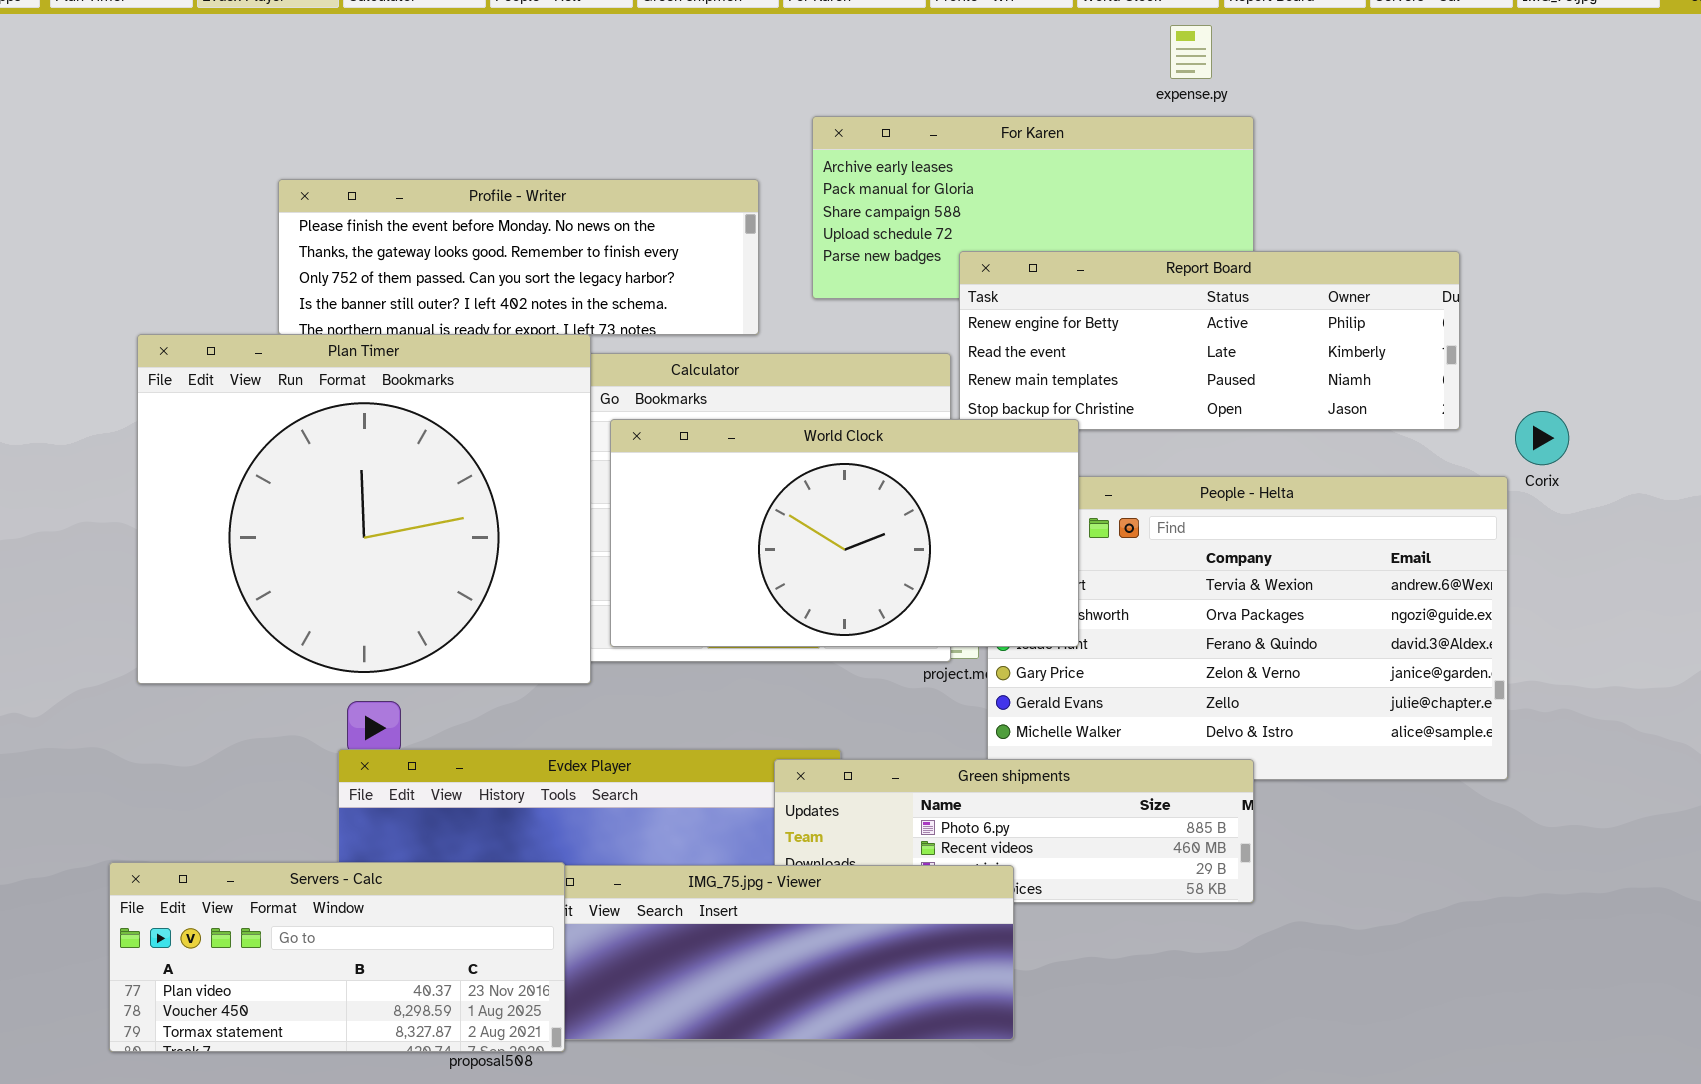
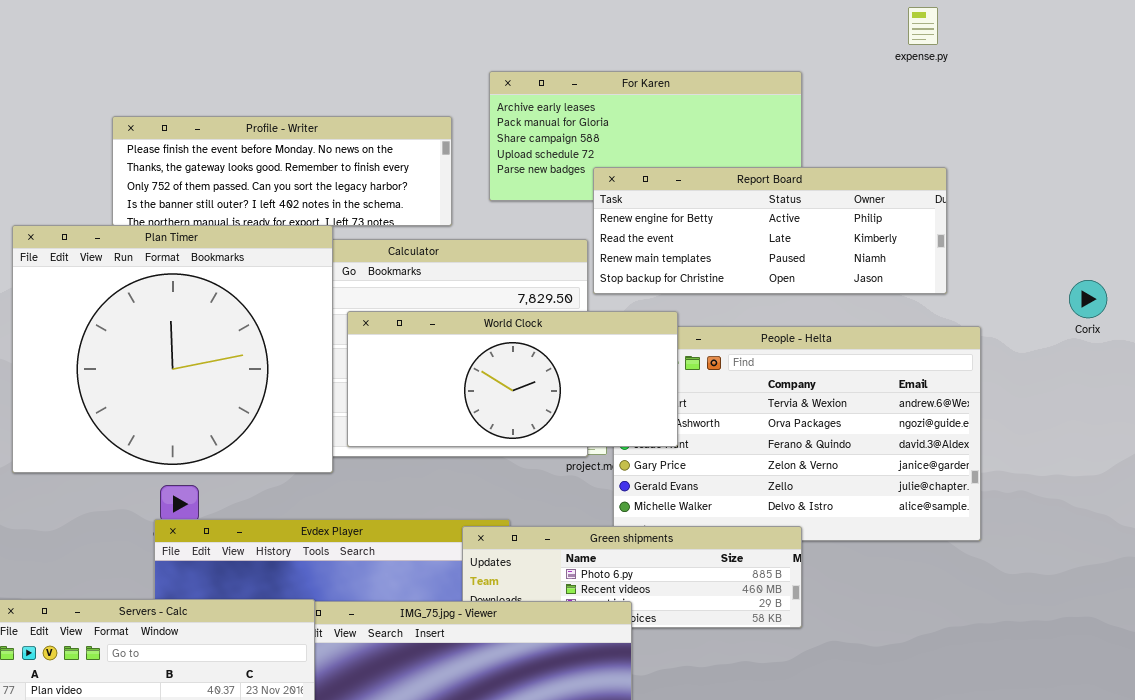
expense.py: [1170,25,1212,79] -> [908,7,938,45], moved
Corix: [1515,411,1569,465] -> [1069,280,1107,318], moved
World Clock: [610,419,1079,647] -> [347,311,678,447], resized

